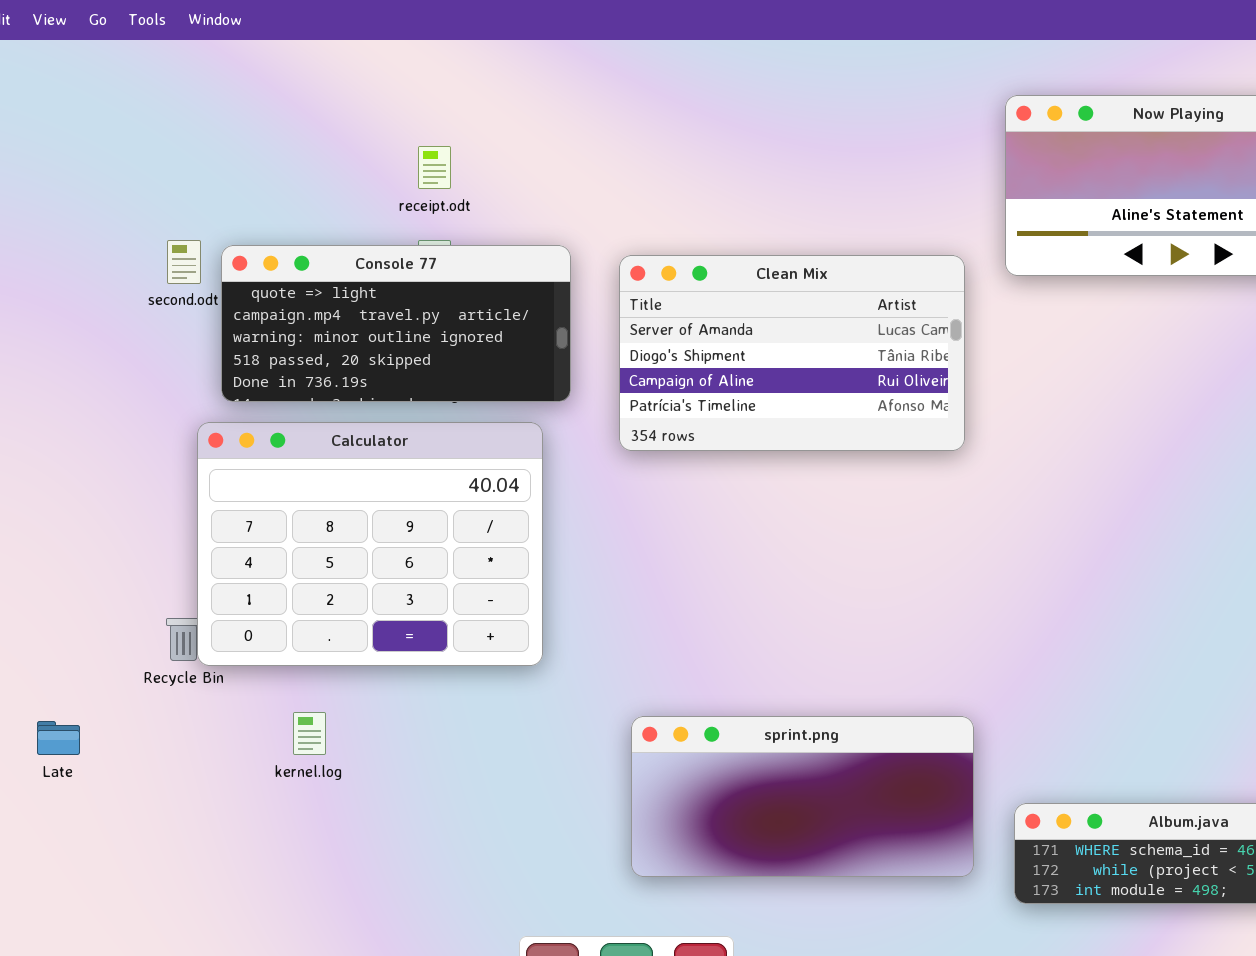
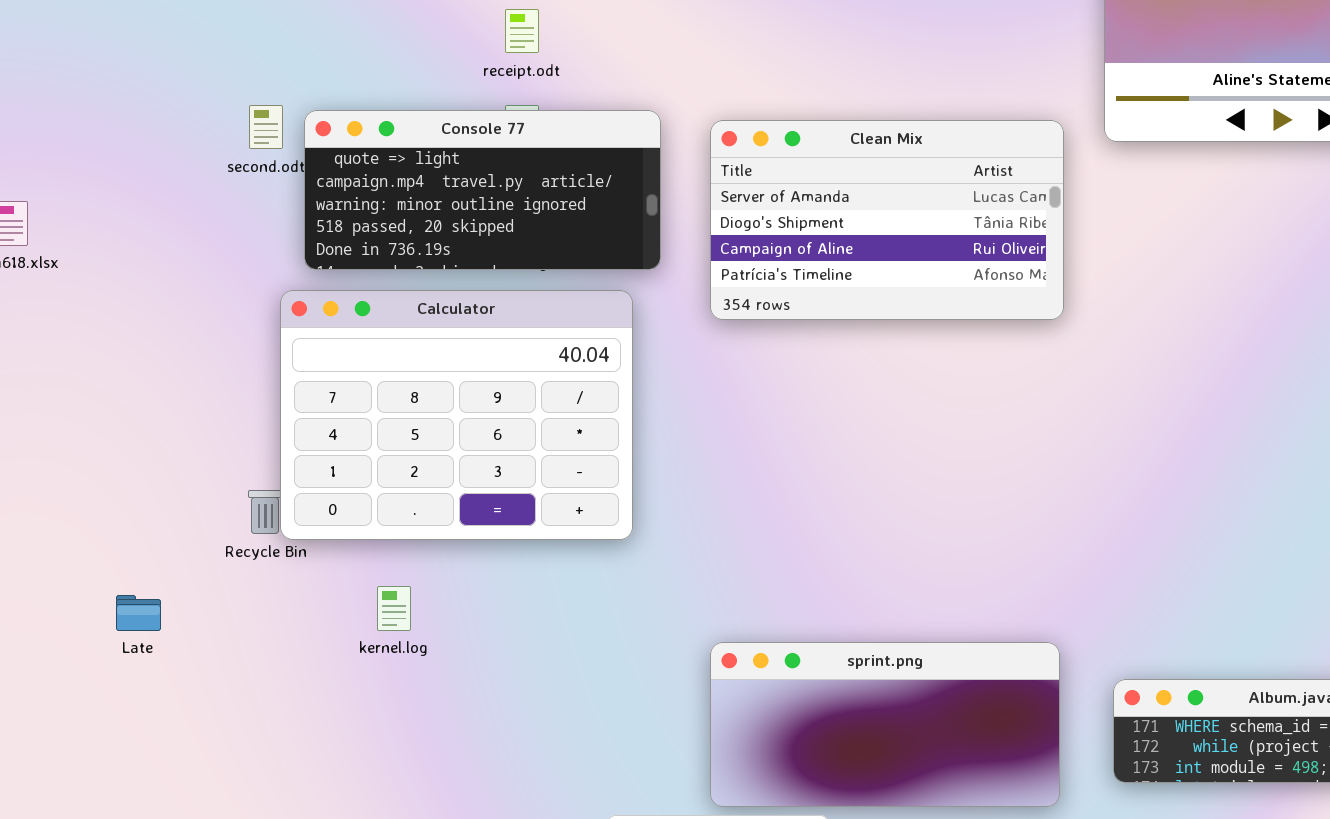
sprint.png: [631,716,974,877] -> [710,642,1060,807], moved

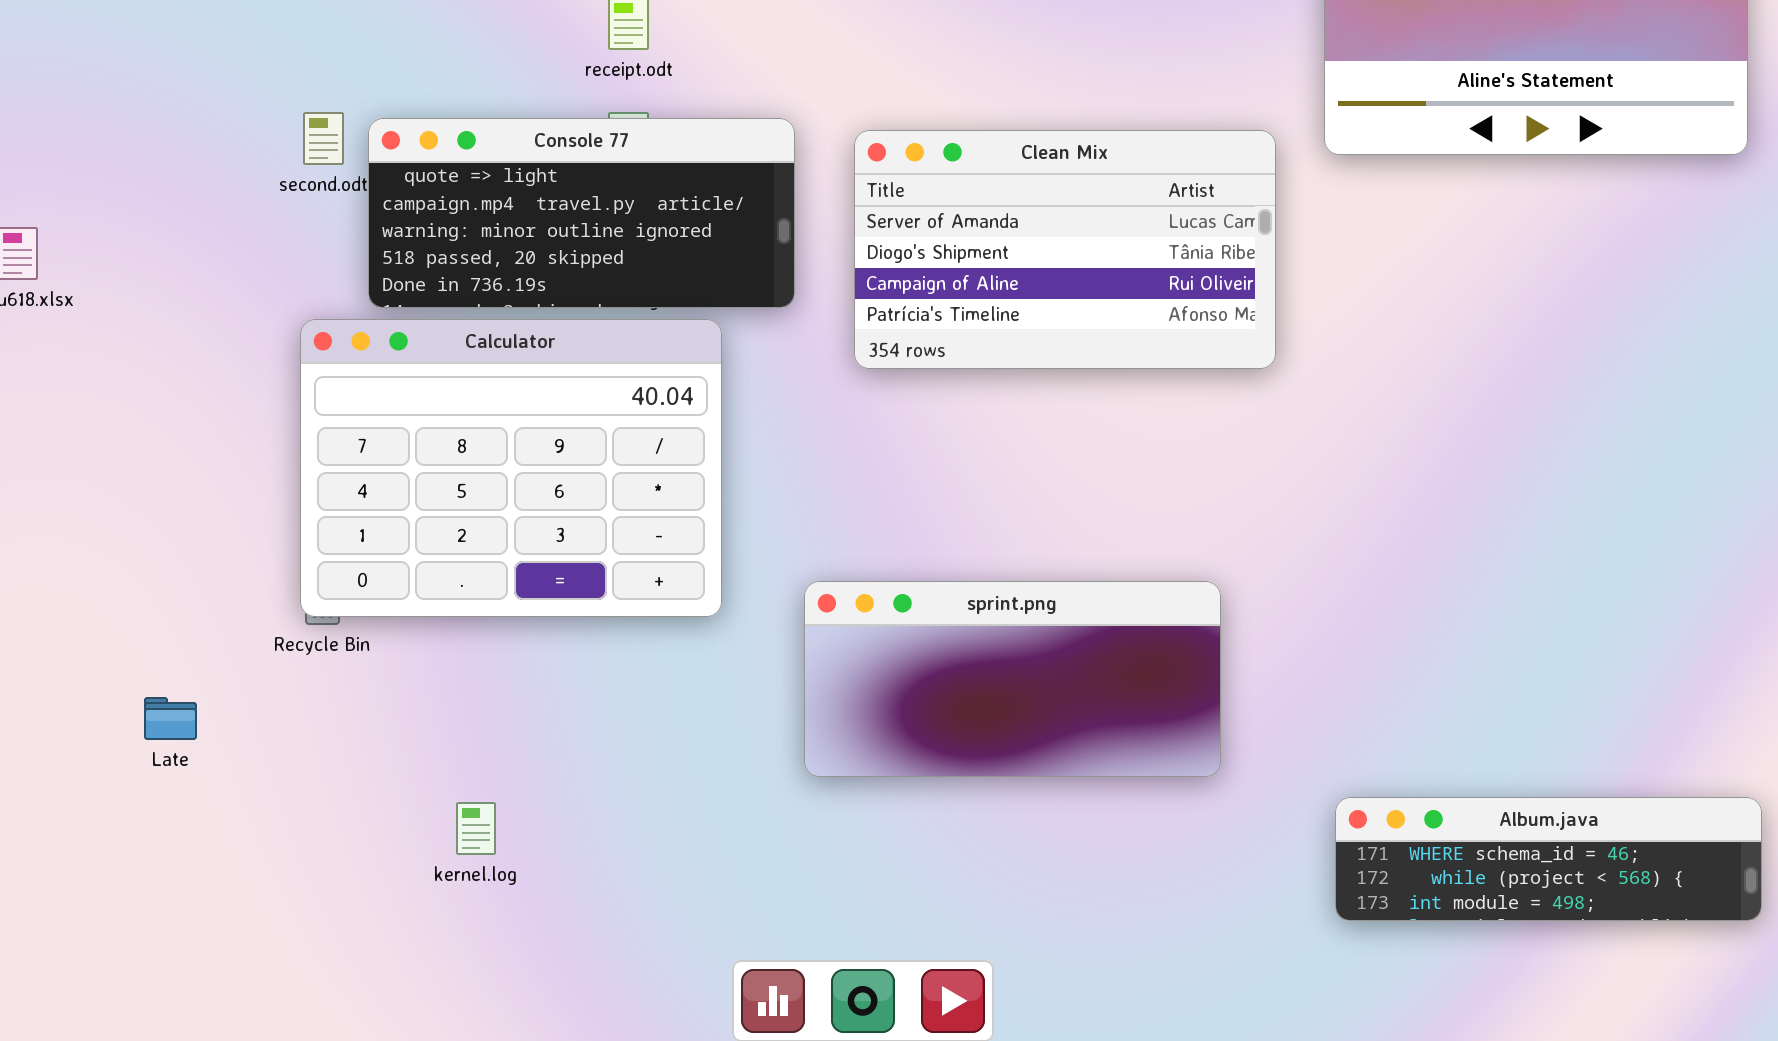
Calculator: [280,290,633,540] -> [300,319,722,617], moved
kernel.log: [377,586,411,631] -> [456,802,496,855], moved
sprint.png: [710,642,1060,807] -> [804,581,1221,777], moved

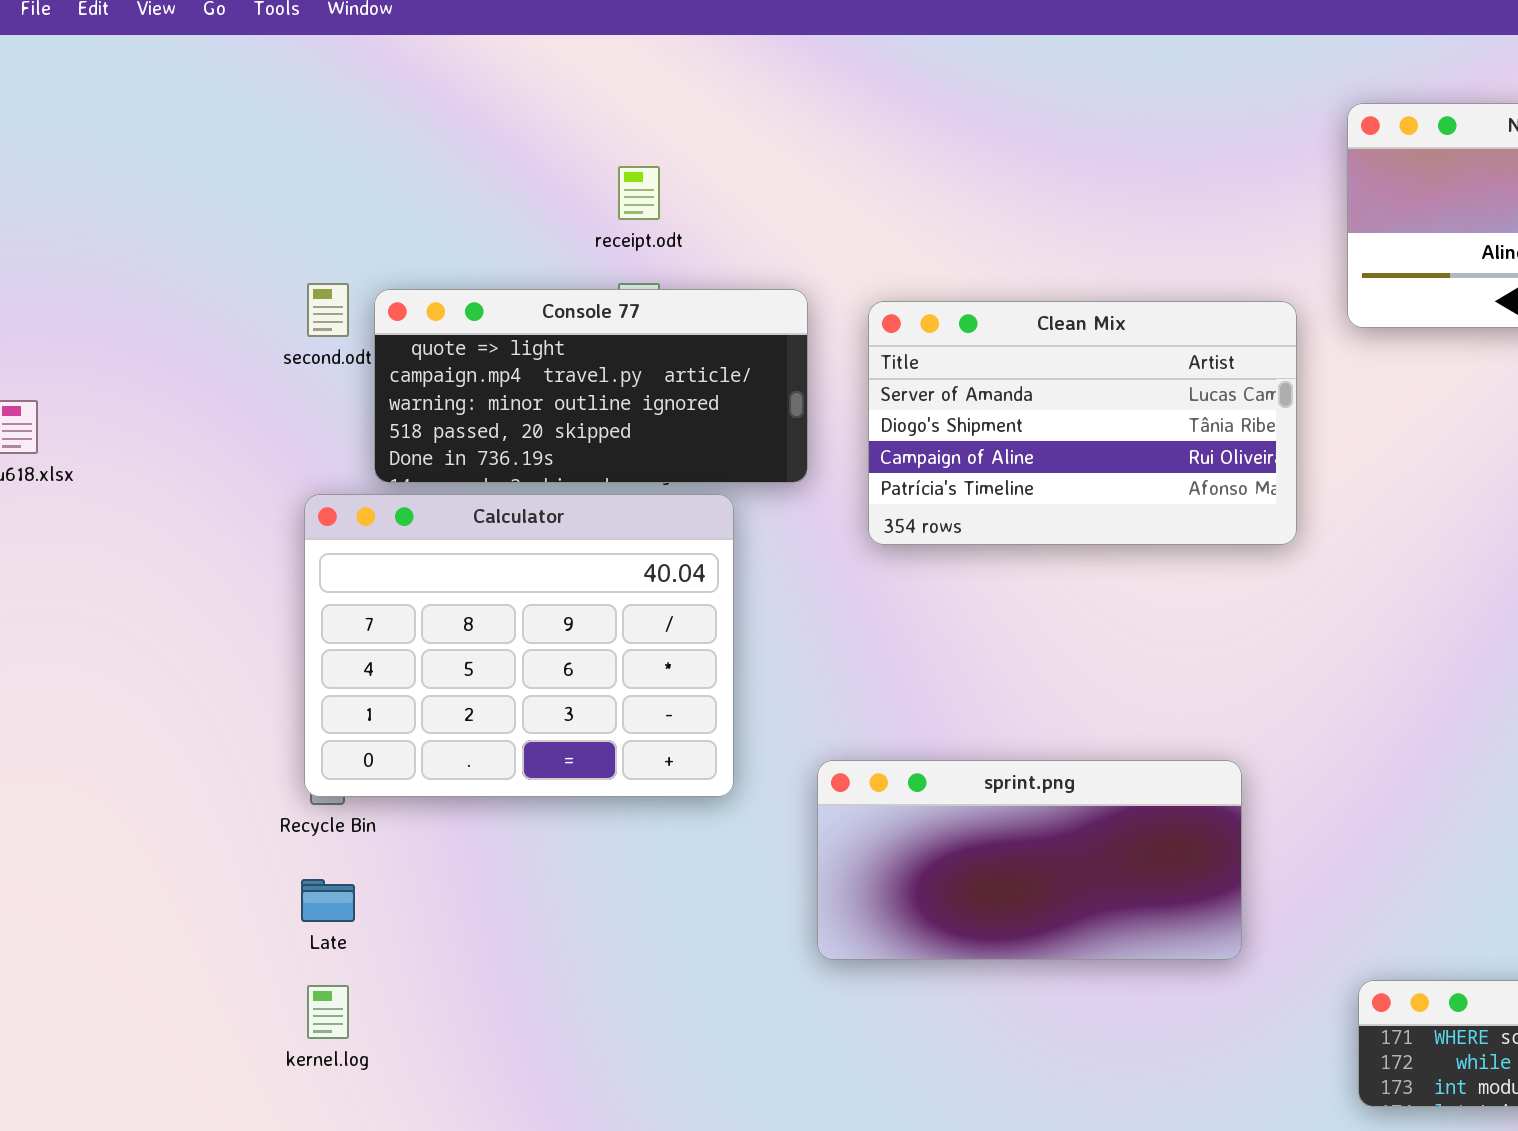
Late: [144,697,197,740] -> [301,879,355,922], moved
kernel.log: [456,802,496,855] -> [307,985,349,1039], moved

